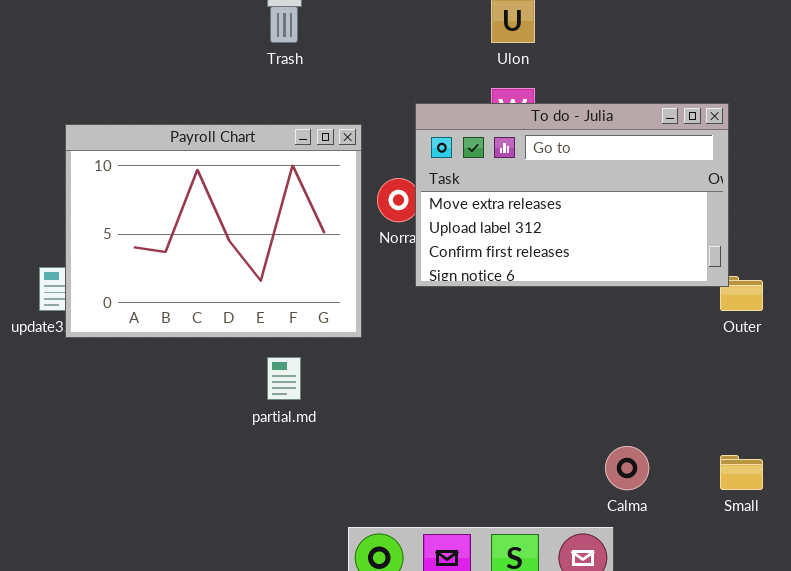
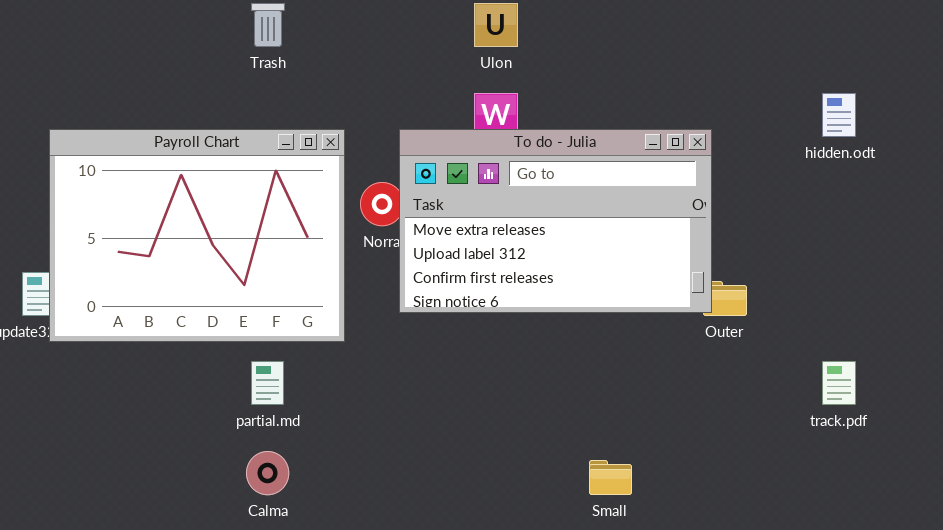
To do - Julia: [415,103,729,287] -> [399,129,712,313], moved
Calma: [605,446,649,490] -> [246,451,289,495], moved
Small: [720,455,763,490] -> [589,460,632,495], moved

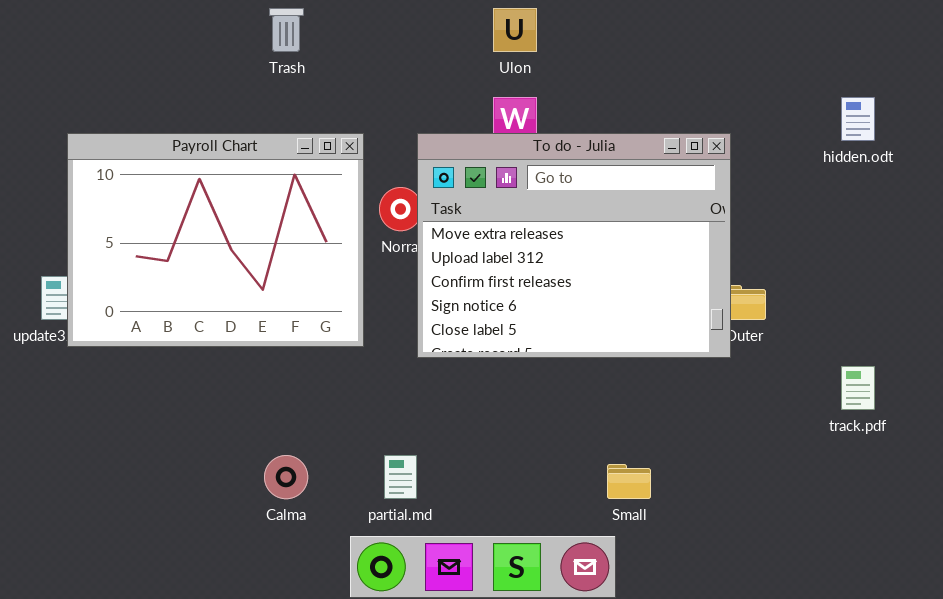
To do - Julia: [399,129,712,313] -> [417,133,731,358], resized
partial.md: [251,361,284,405] -> [384,455,417,499], moved

